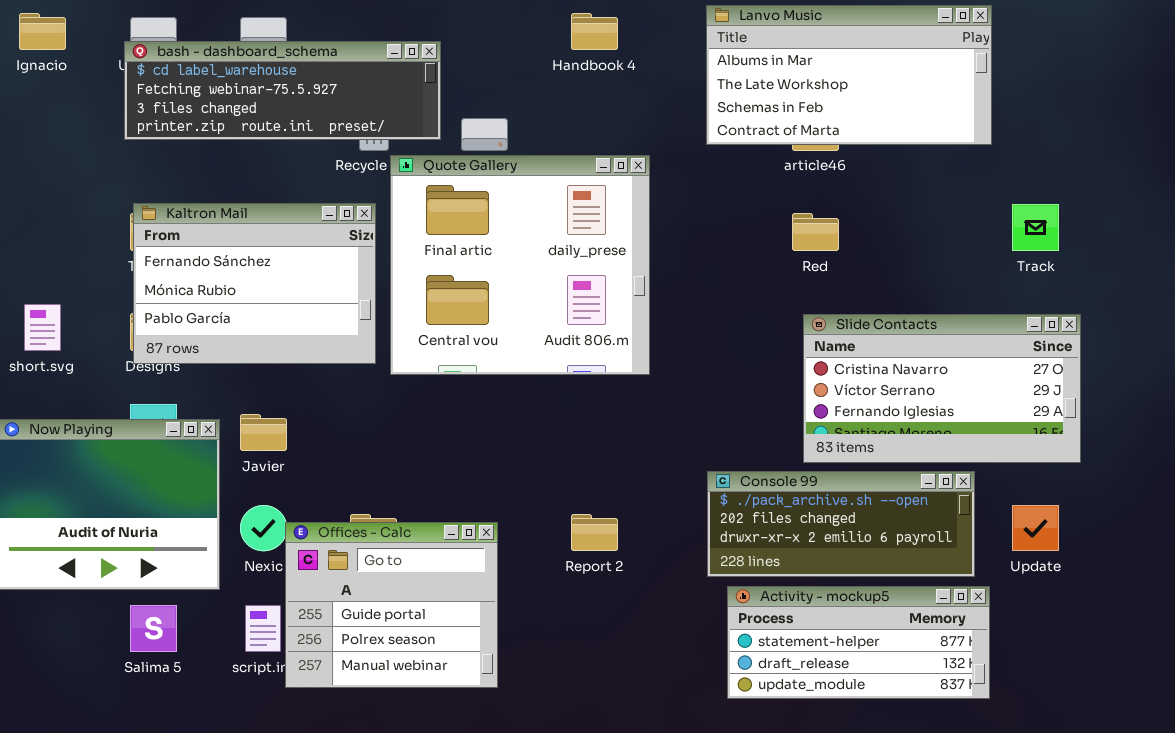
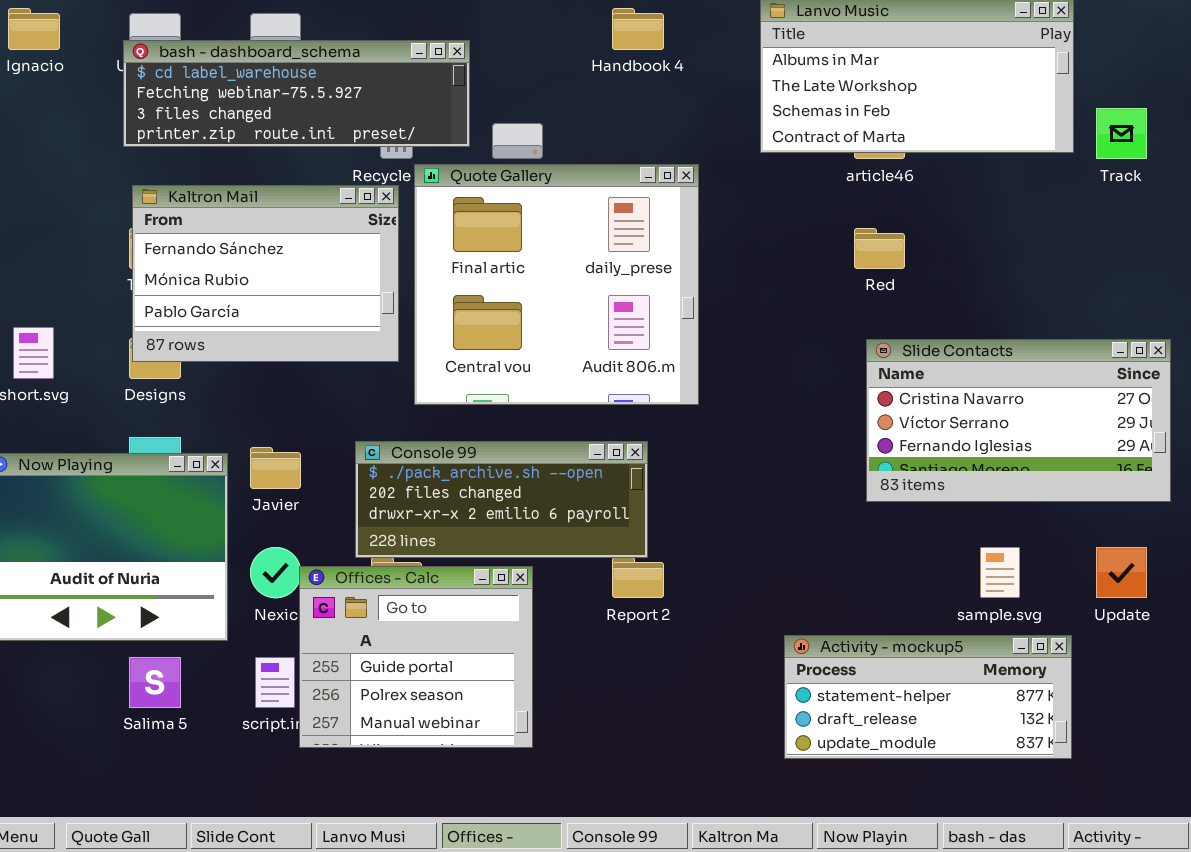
Kaltron Mail: [133,203,376,364] -> [132,185,399,362], moved
Track: [1012,204,1059,251] -> [1096,108,1147,159], moved
Console 99: [707,471,975,577] -> [355,441,648,558], moved

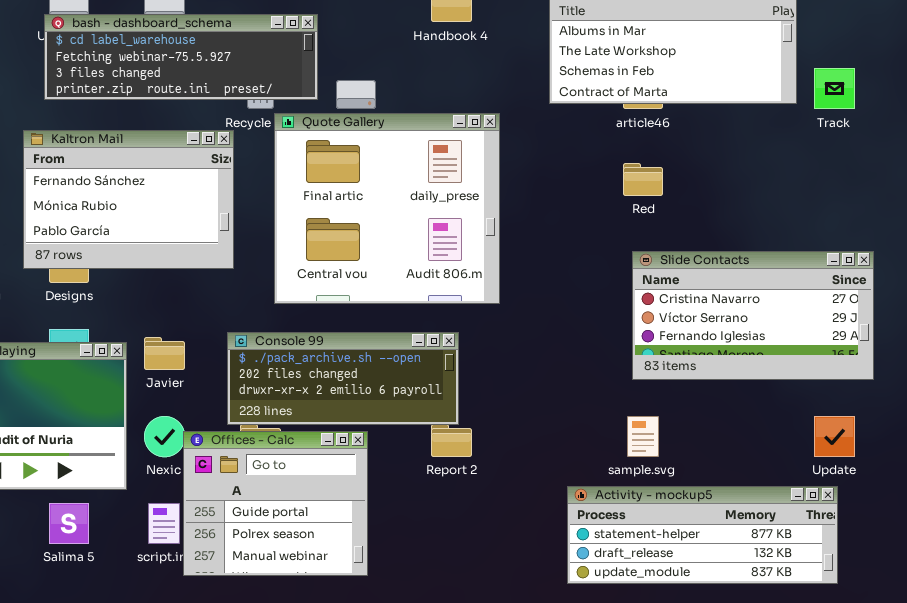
Kaltron Mail: [132,185,399,362] -> [23,130,234,269], moved
sample.svg: [980,547,1020,598] -> [627,416,659,457], moved
Activity - mockup5: [784,635,1072,759] -> [567,486,838,584], resized

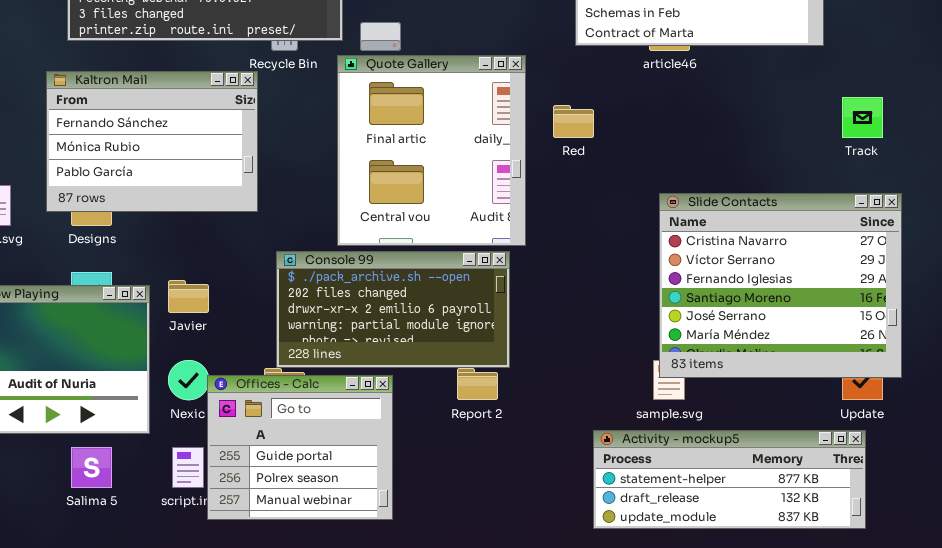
Track: [814,68,855,109] -> [842,97,883,138], moved
Quote Gallery: [274,113,500,304] -> [337,55,526,246], resized
Red: [623,163,663,196] -> [553,105,594,138], moved
Slide Contacts: [632,251,874,380] -> [659,193,902,378], resized
Console 99: [227,332,459,425] -> [276,251,510,368], moved, resized

